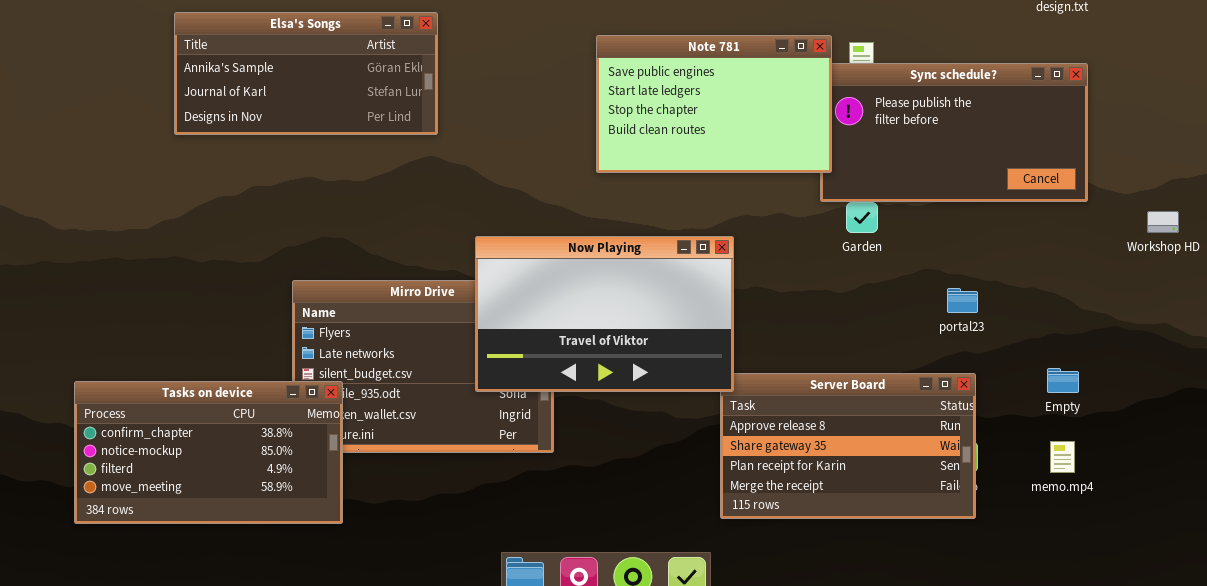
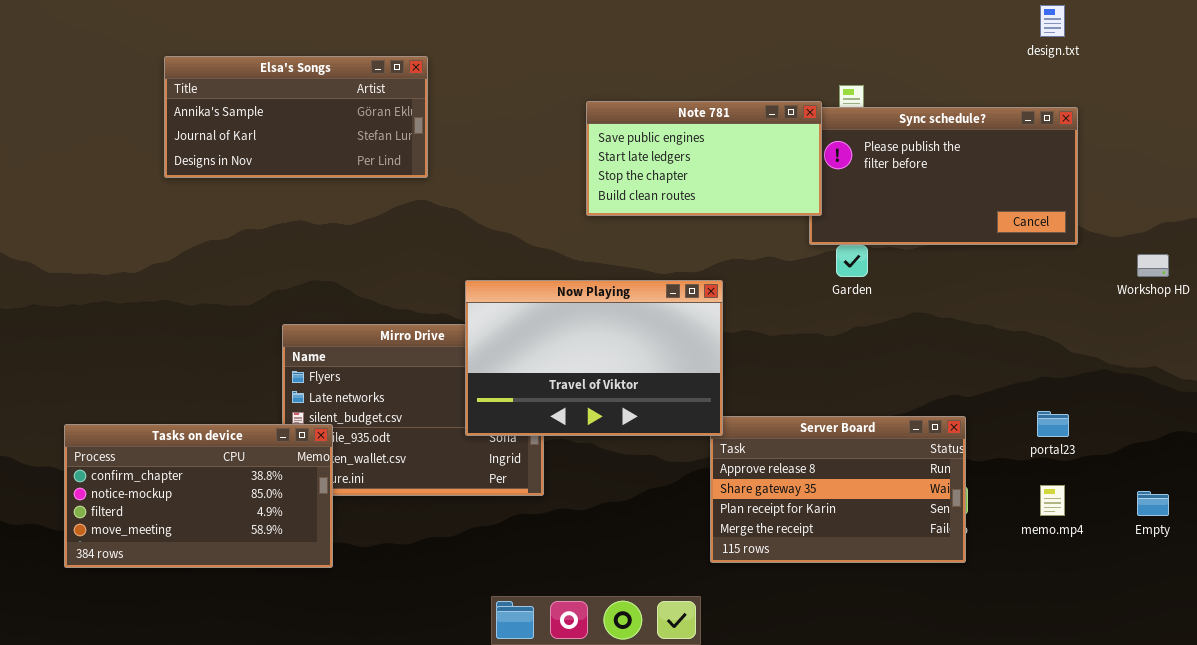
Note 781: [596,35,832,173] -> [586,101,822,216], resized
portal23: [947,288,978,313] -> [1037,411,1069,437], moved
Empty: [1047,368,1079,393] -> [1137,491,1169,516], moved

